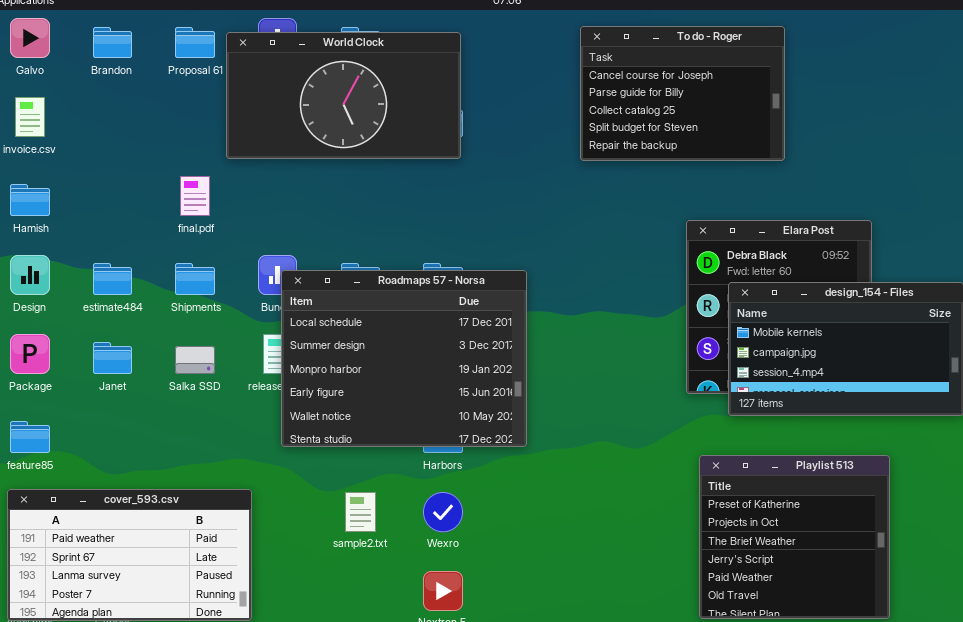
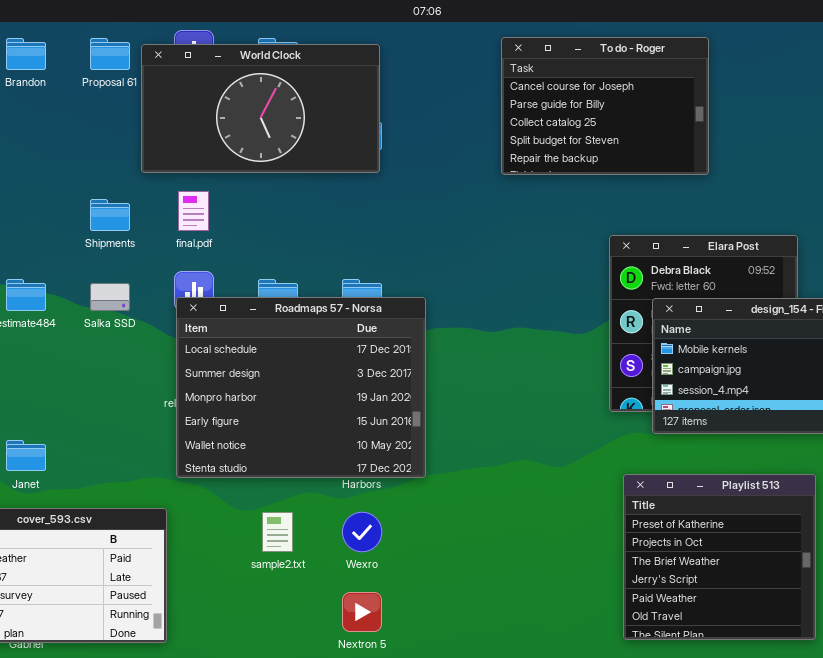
final.pdf: [180,176,210,216] -> [178,191,209,231], moved
Shipments: [175,263,215,295] -> [90,199,130,231], moved
Roadmaps 57 - Norsa: [281,270,527,447] -> [176,297,426,478], moved
Janet: [93,342,132,374] -> [6,440,46,471], moved
Salka SSD: [175,346,215,374] -> [90,283,130,311], moved

